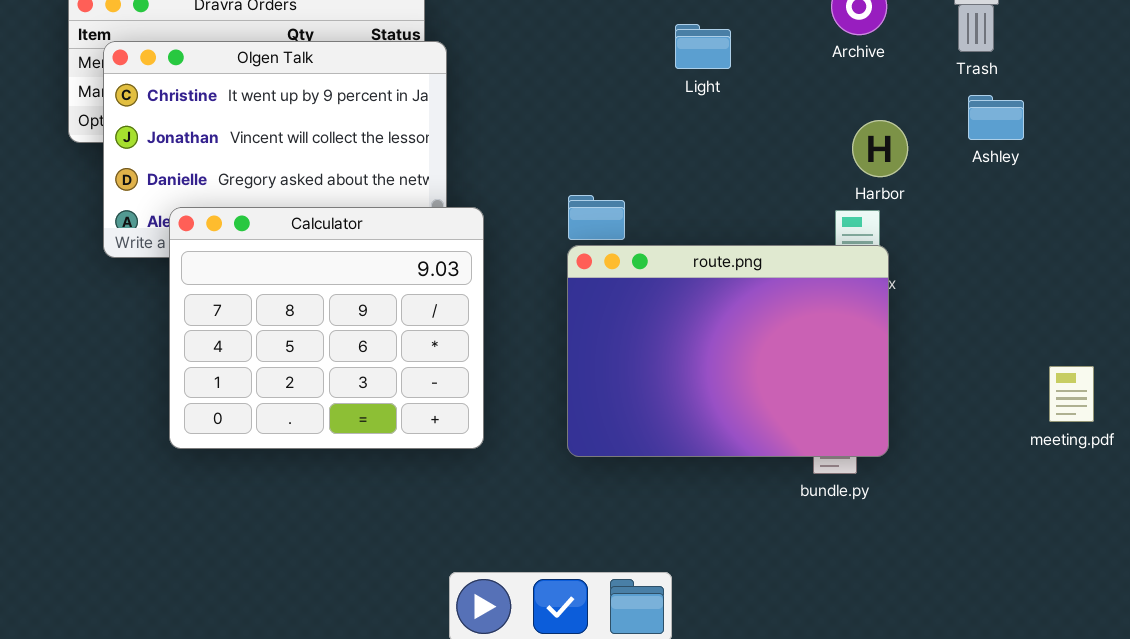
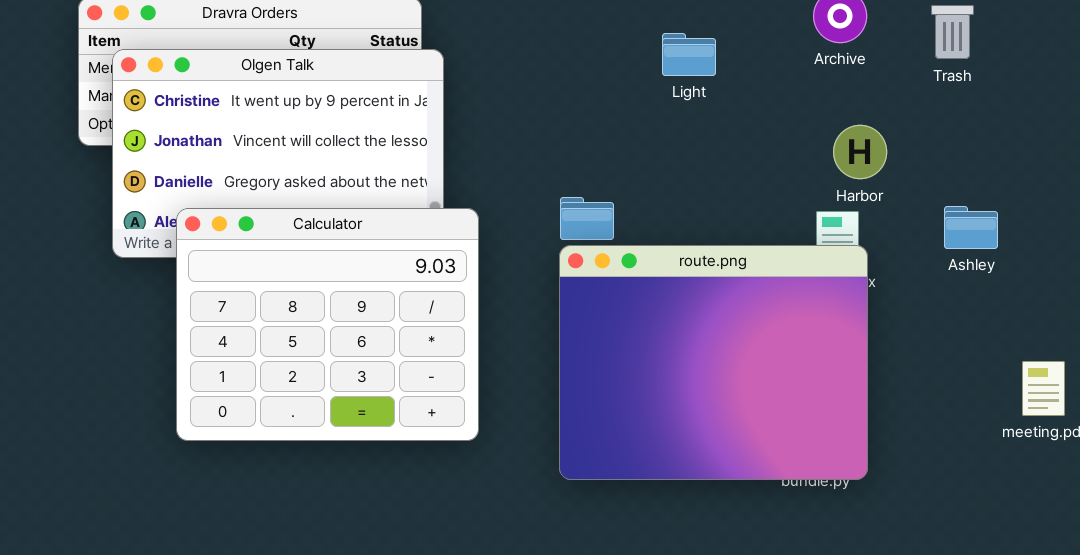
Ashley: [968,95,1024,140] -> [944,206,998,249], moved
route.png: [567,245,889,457] -> [559,245,868,480], resized

